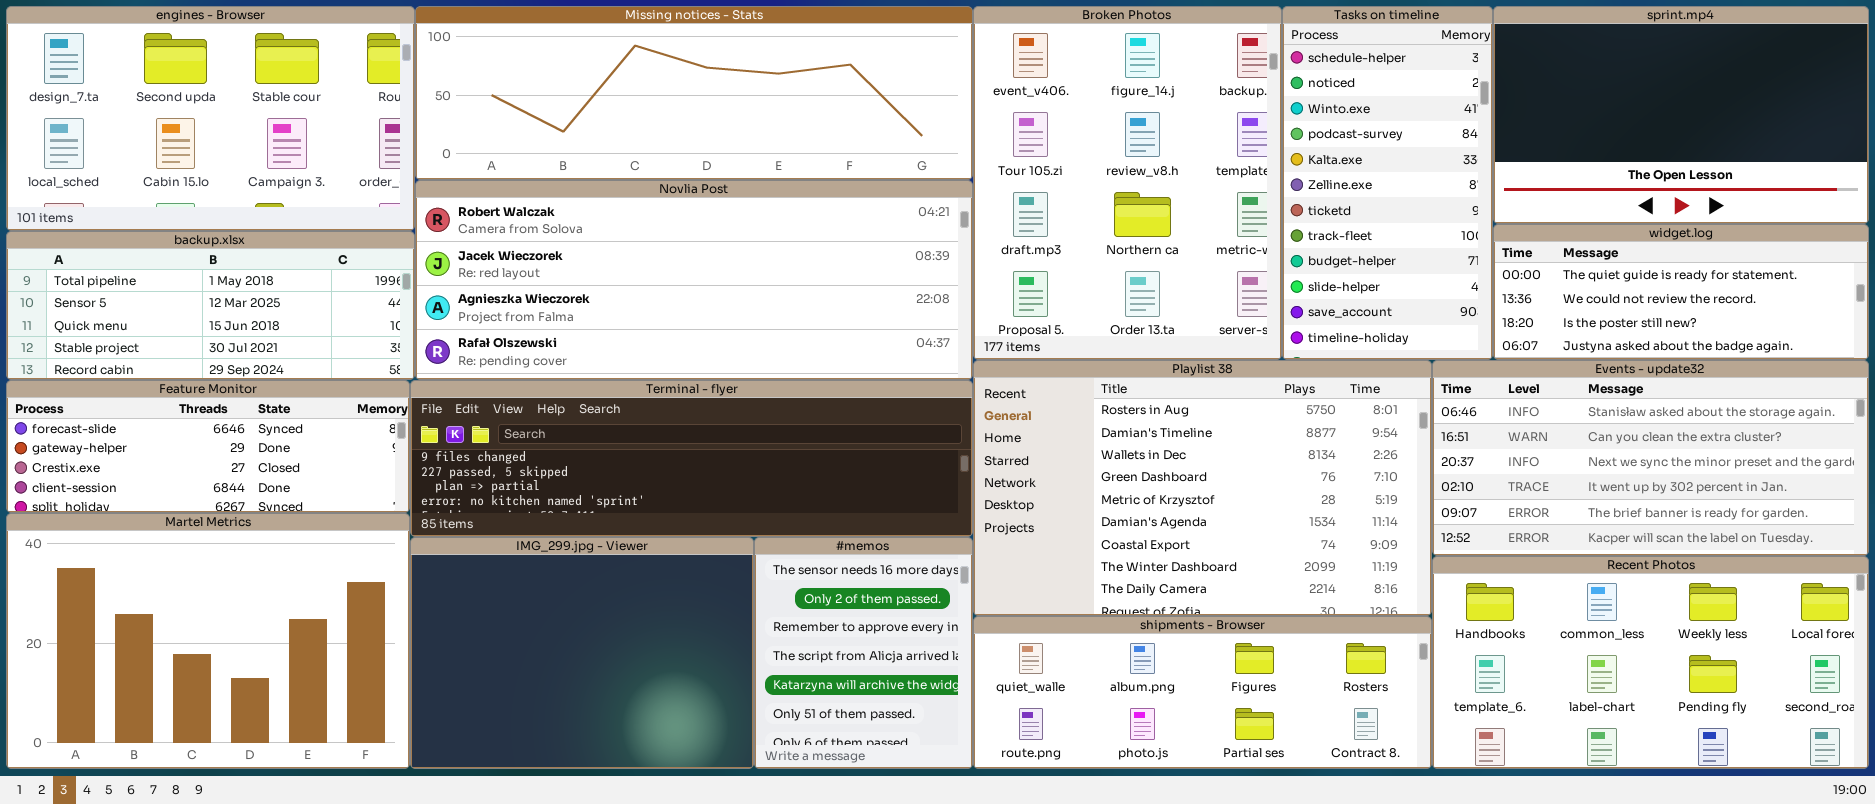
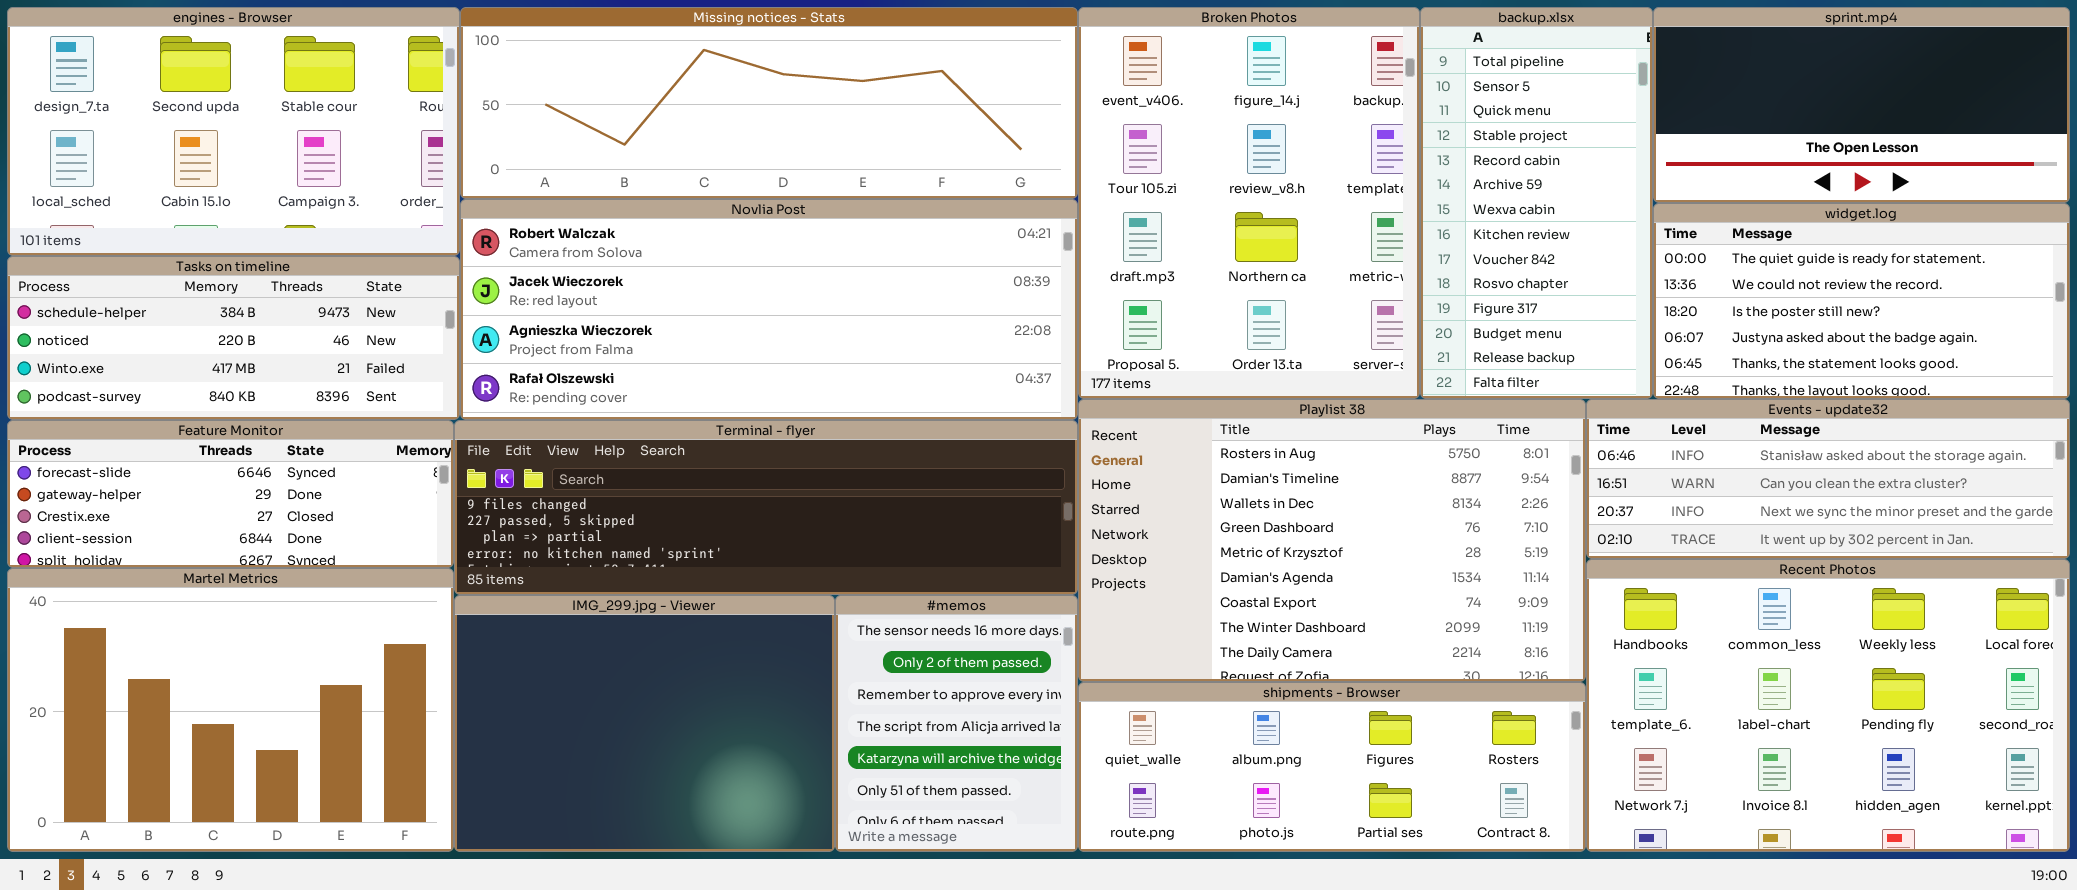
Tasks on timeline: [1282,6,1493,360] -> [7,256,460,420], moved, resized
sprint.mp4: [1493,6,1869,224] -> [1653,7,2070,203], resized
widget.log: [1493,224,1869,360] -> [1653,203,2070,399], resized
backup.xlsx: [6,231,415,380] -> [1420,7,1653,399], moved, resized
Events - update32: [1432,360,1869,556] -> [1586,399,2070,559], resized
Recent Photos: [1432,556,1869,769] -> [1586,559,2070,852], resized

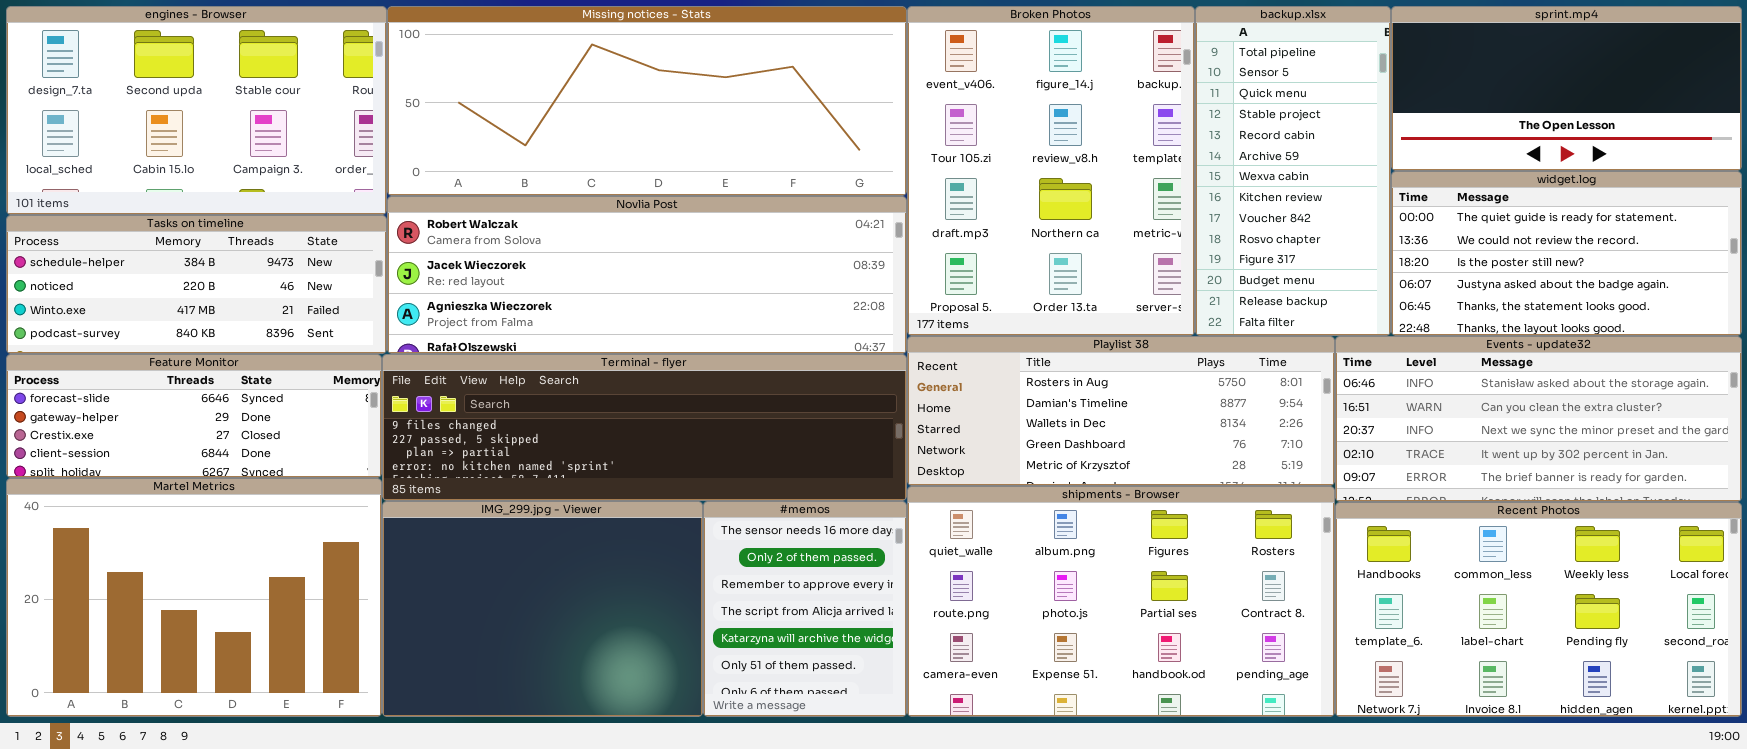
Missing notices - Stats: [460,7,1078,199] -> [387,6,907,196], resized
Novlia Post: [460,199,1078,420] -> [387,196,907,354], resized
Playlist 38: [1078,399,1586,682] -> [907,336,1335,486], resized
Events - update32: [1586,399,2070,559] -> [1335,336,1742,502], resized
Recent Photos: [1586,559,2070,852] -> [1335,502,1742,717], resized
shipments - Browser: [1078,682,1586,852] -> [907,486,1335,717], resized

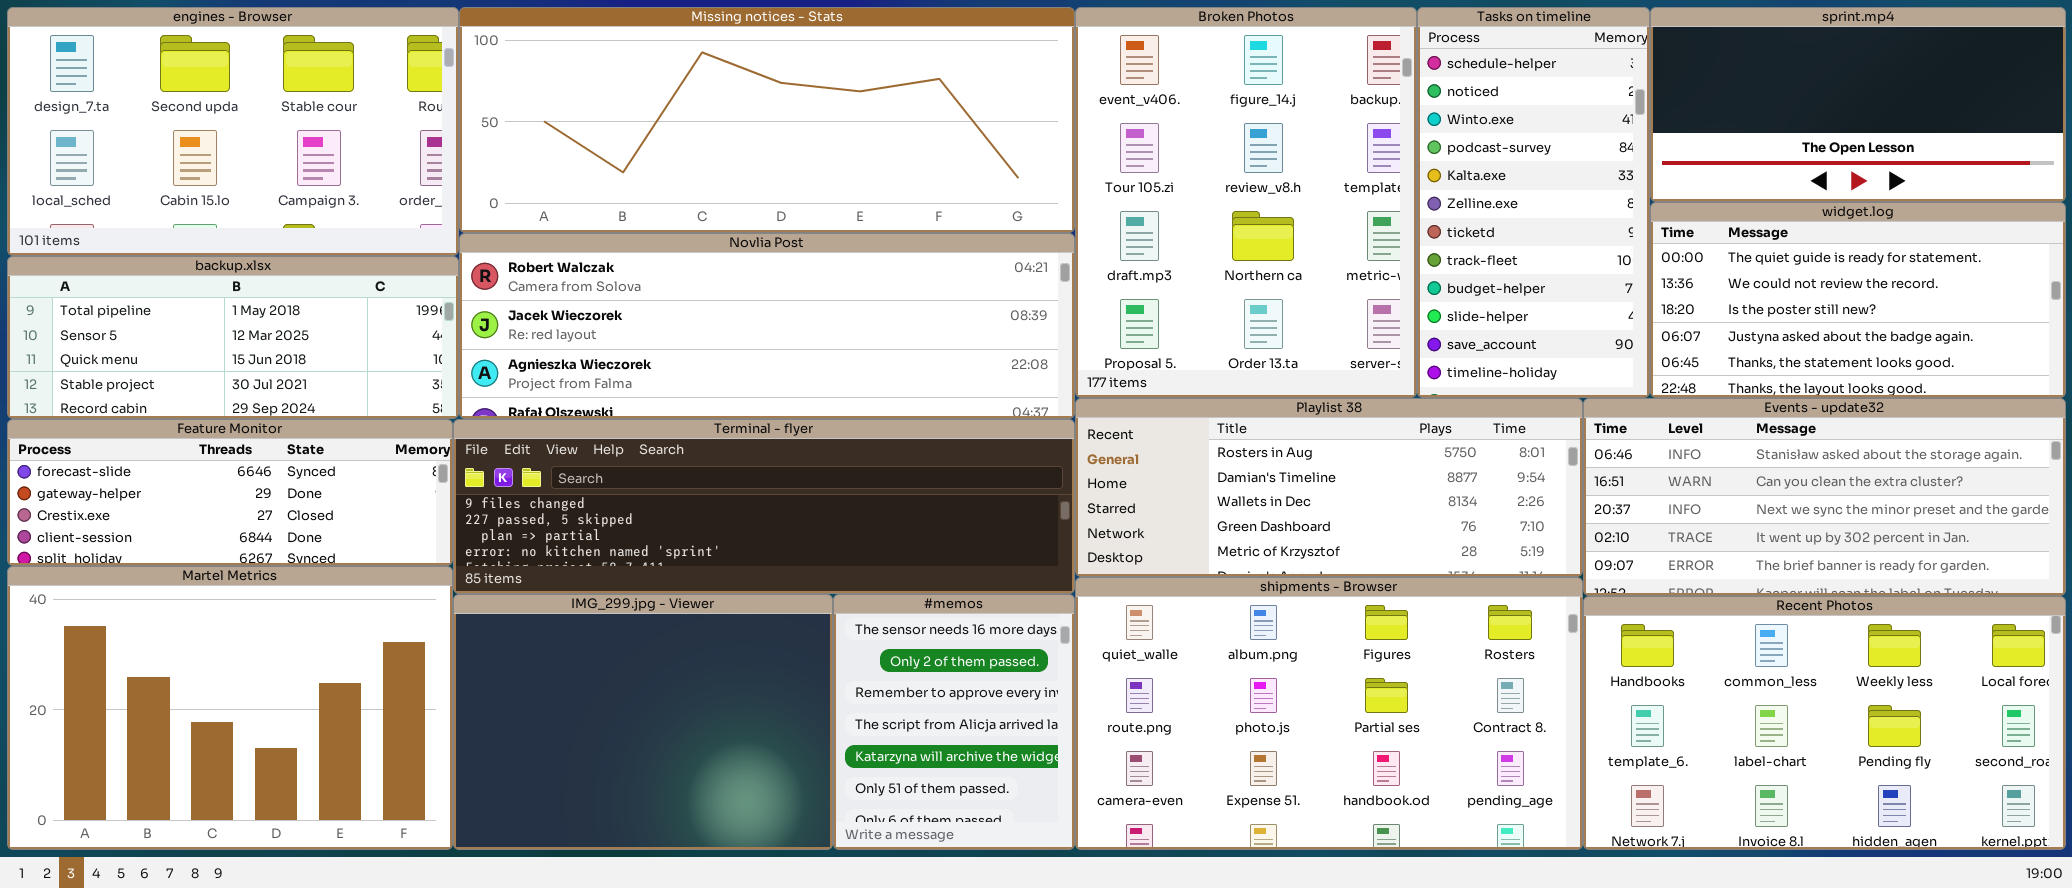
backup.xlsx: [1195,6,1391,336] -> [7,256,459,419], moved, resized
Tasks on timeline: [6,215,387,354] -> [1417,7,1650,398], moved, resized

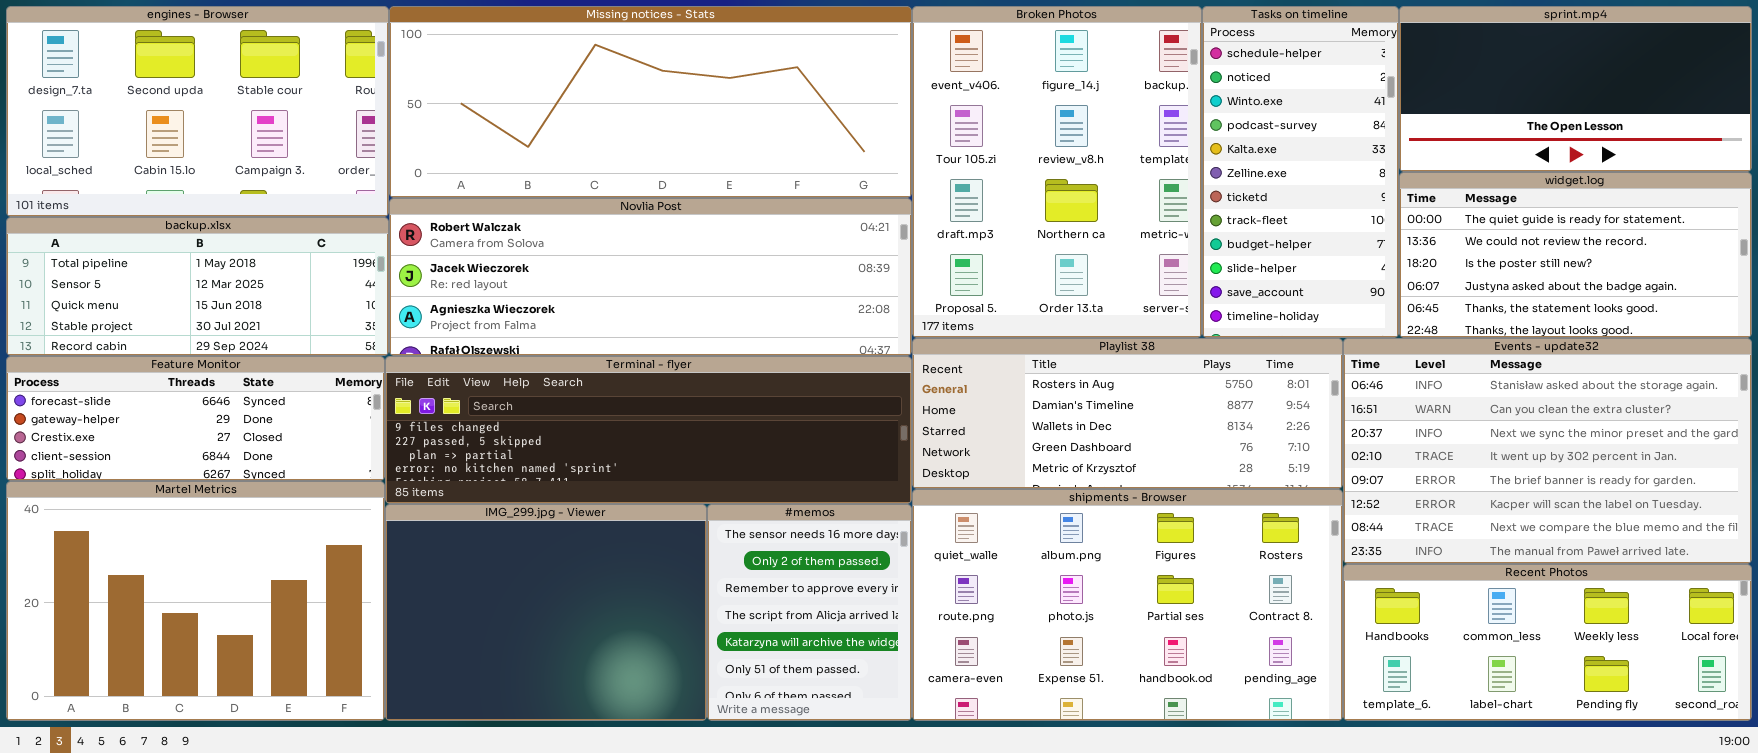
Events - update32: [1583,398,2066,596] -> [1343,338,1752,564], resized
Recent Photos: [1583,596,2066,850] -> [1343,564,1752,721], resized

